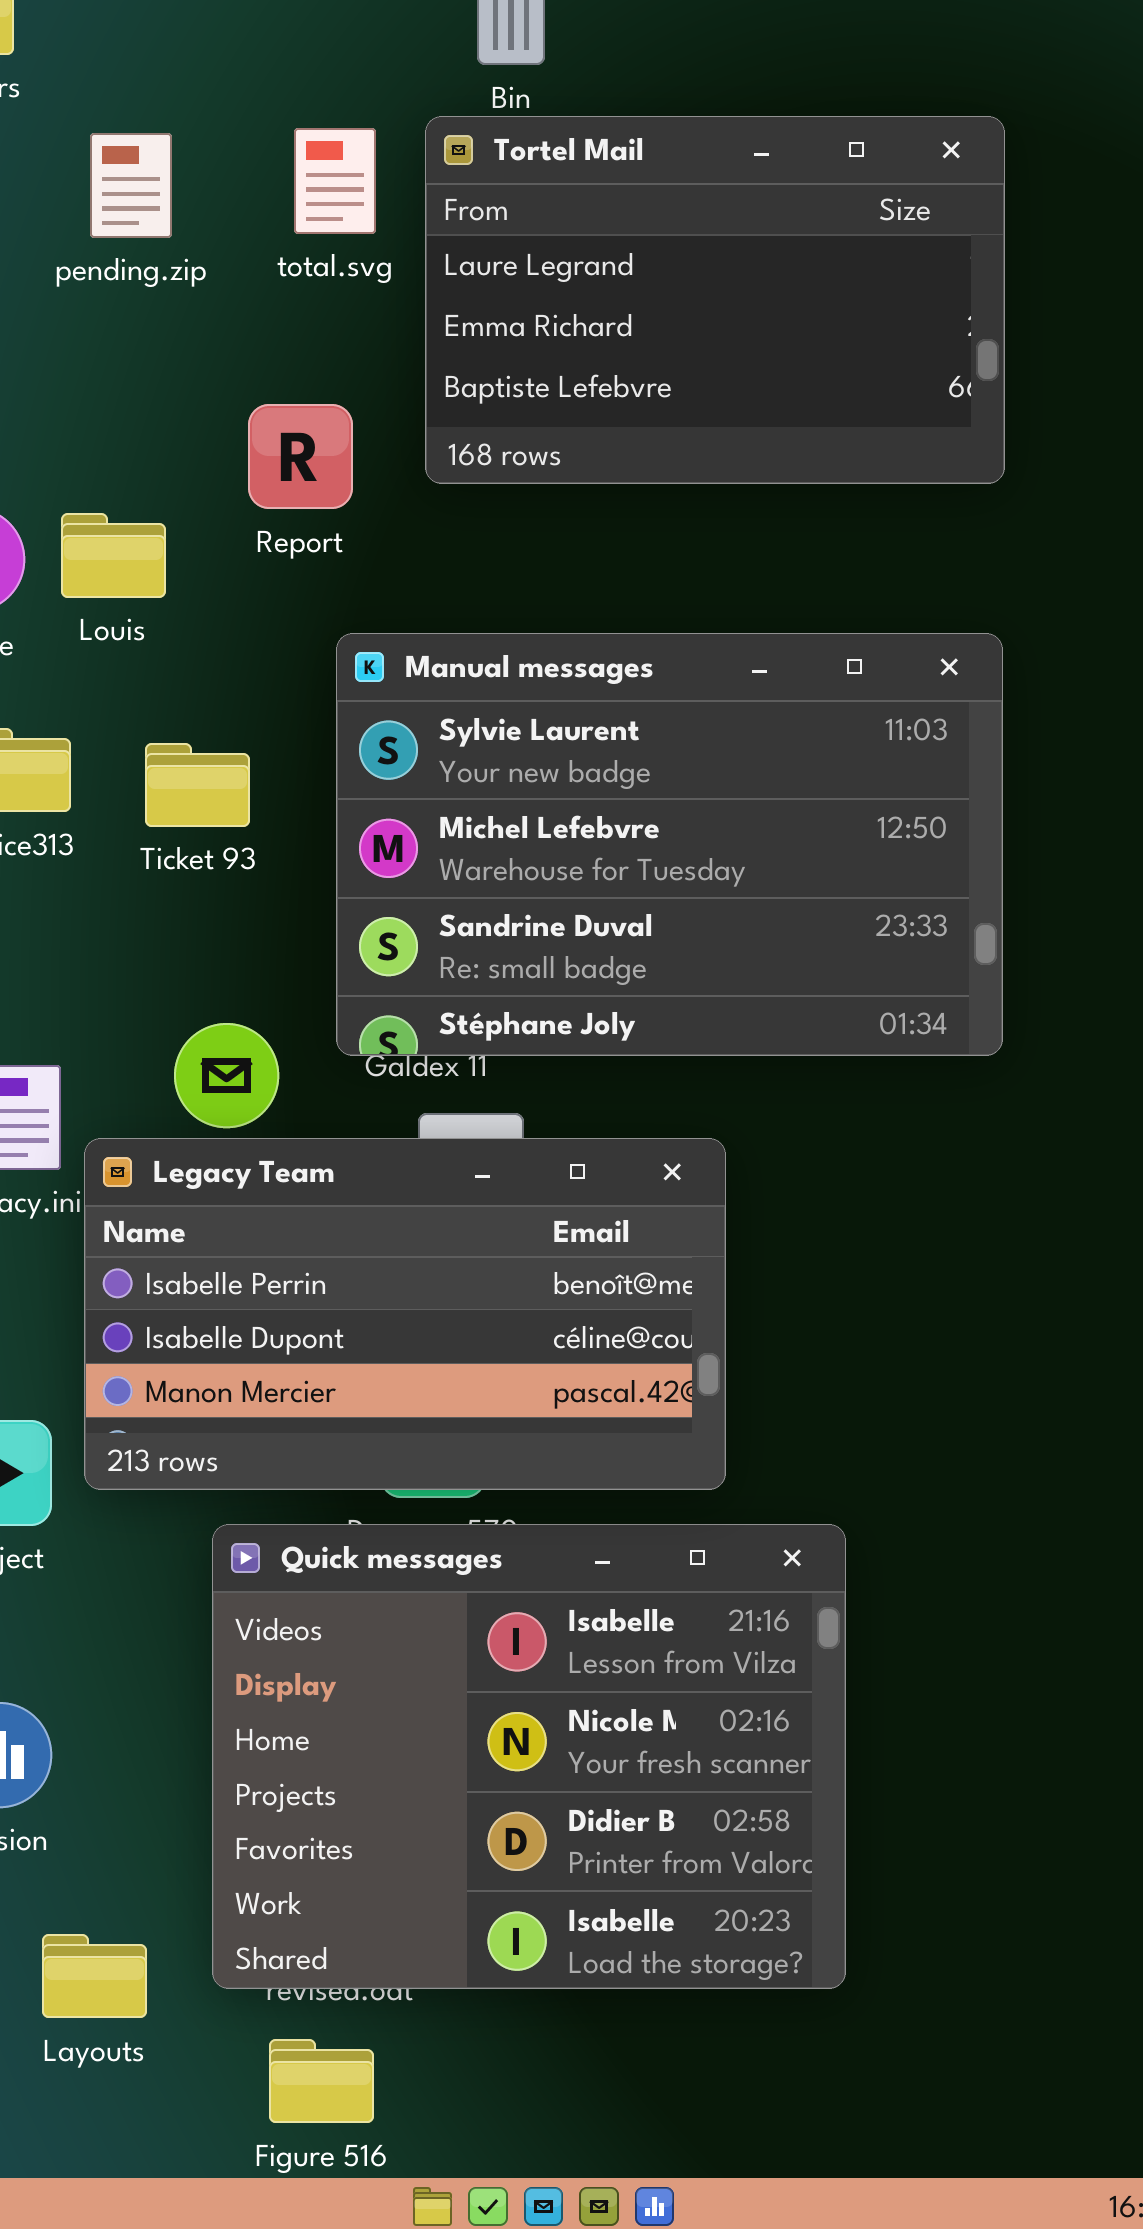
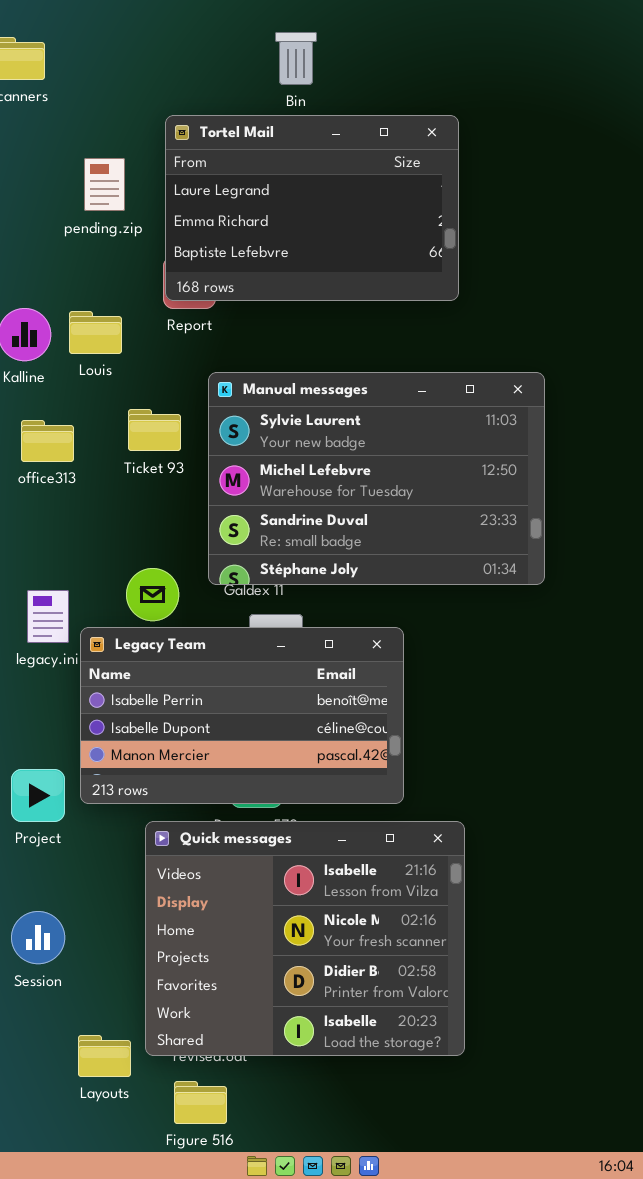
Tortel Mail: [425,116,1005,484] -> [165,115,459,301], moved
pending.zip: [90,133,172,238] -> [84,158,125,211], moved
Ticket 93: [145,743,250,827] -> [128,409,181,451], moved
Layouts: [42,1934,147,2018] -> [78,1035,131,1077], moved

